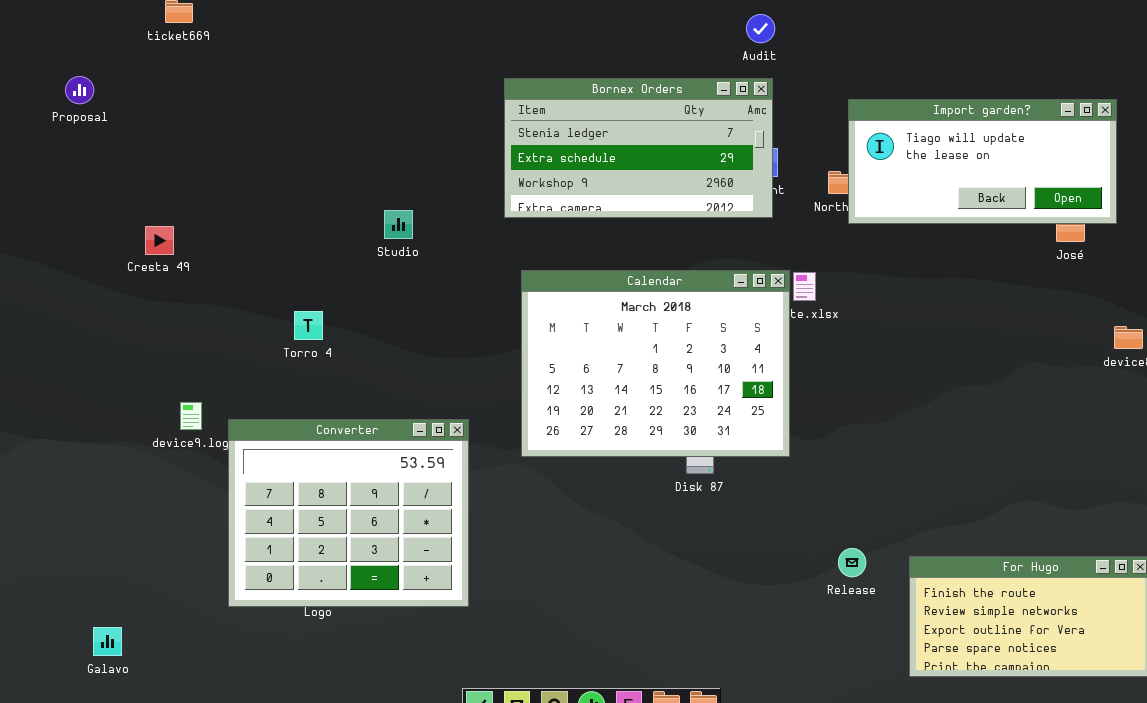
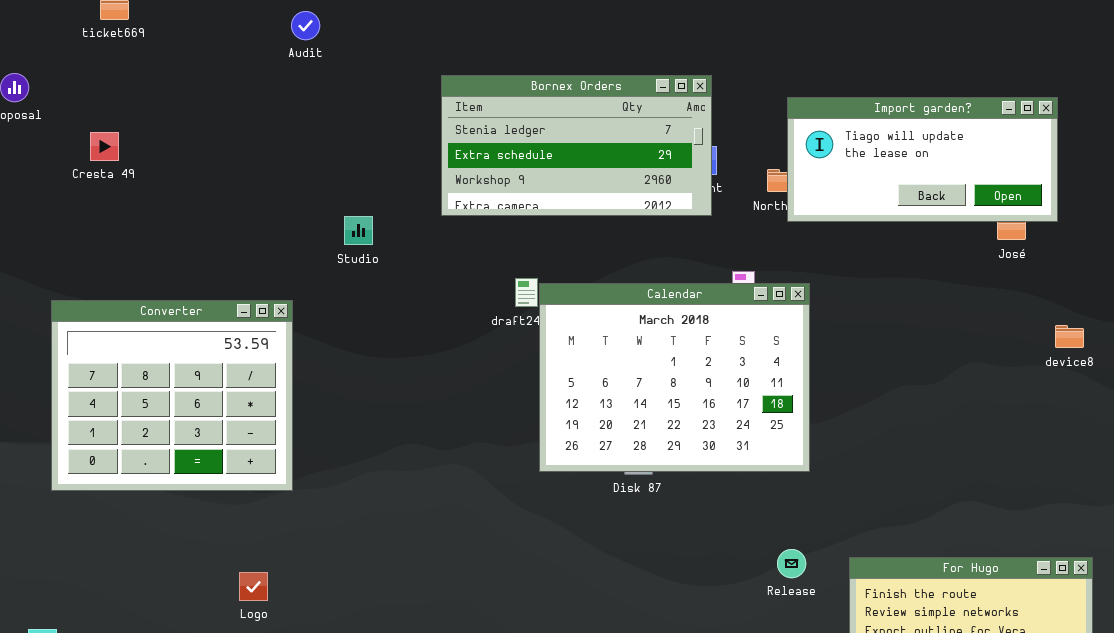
Audit: [746,14,775,43] -> [291,11,320,40], moved
Studio: [384,210,413,239] -> [344,216,373,245], moved
Cresta 49: [145,226,174,255] -> [90,132,119,161], moved
Calendar: [521,270,790,457] -> [539,283,810,472], moved
Converter: [228,419,469,607] -> [51,300,293,491], moved

